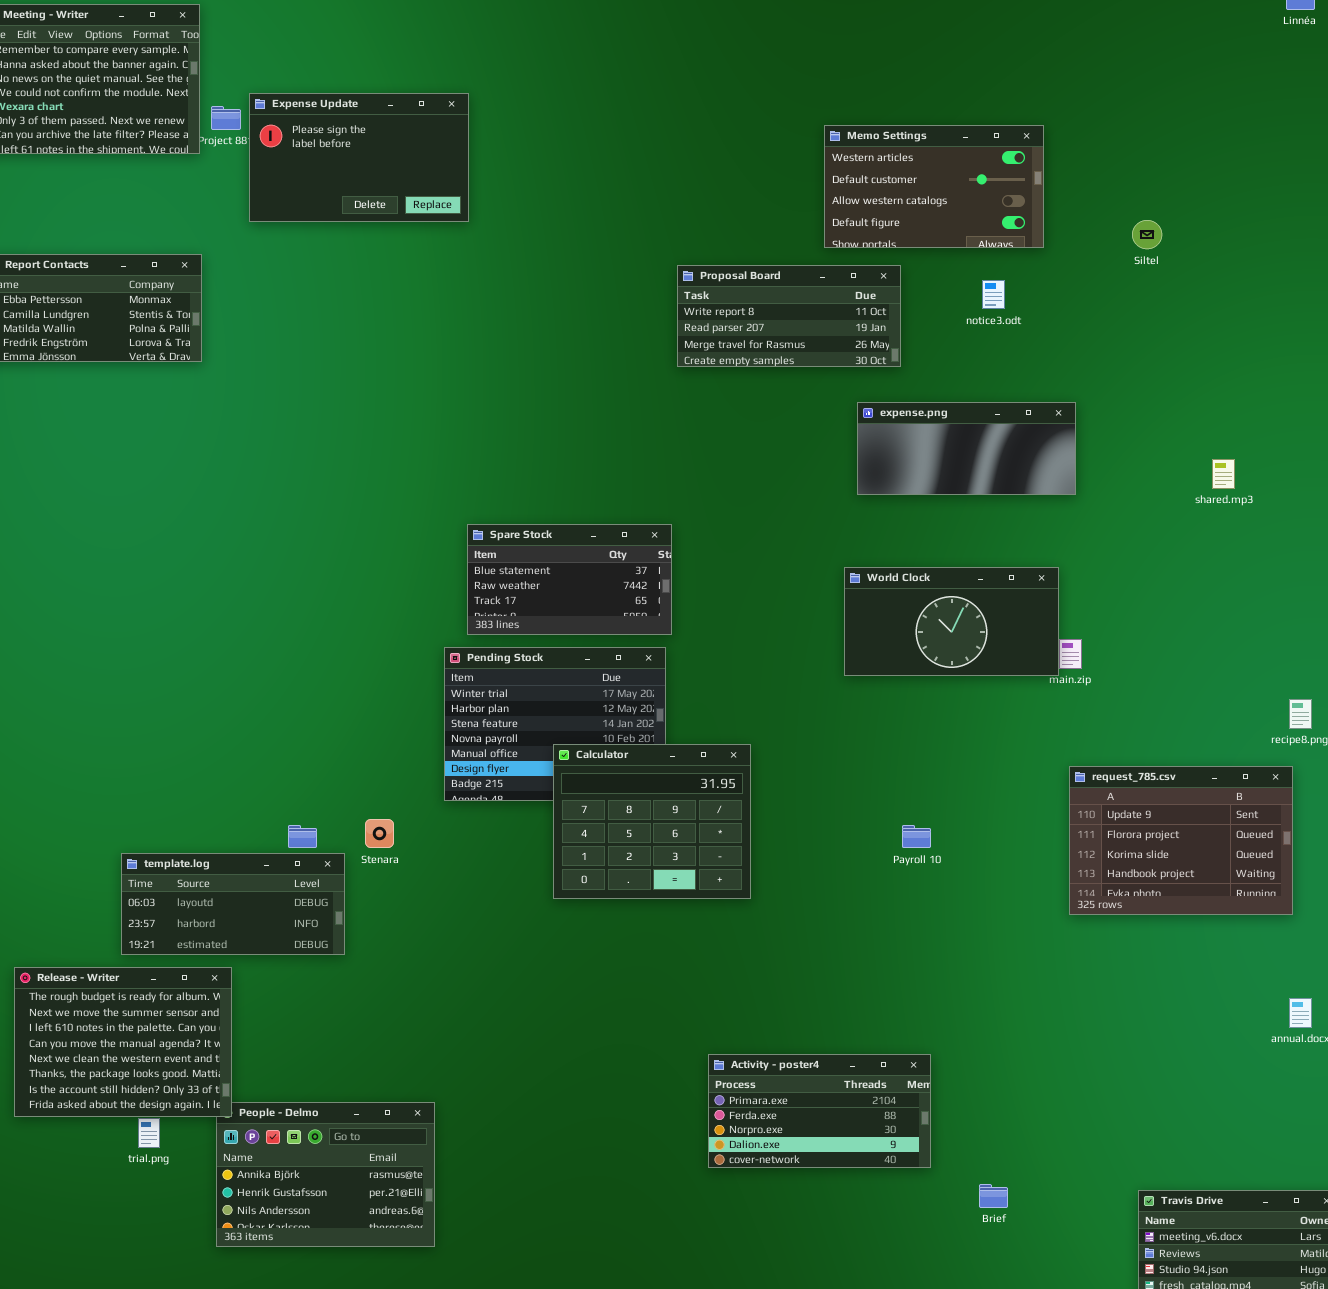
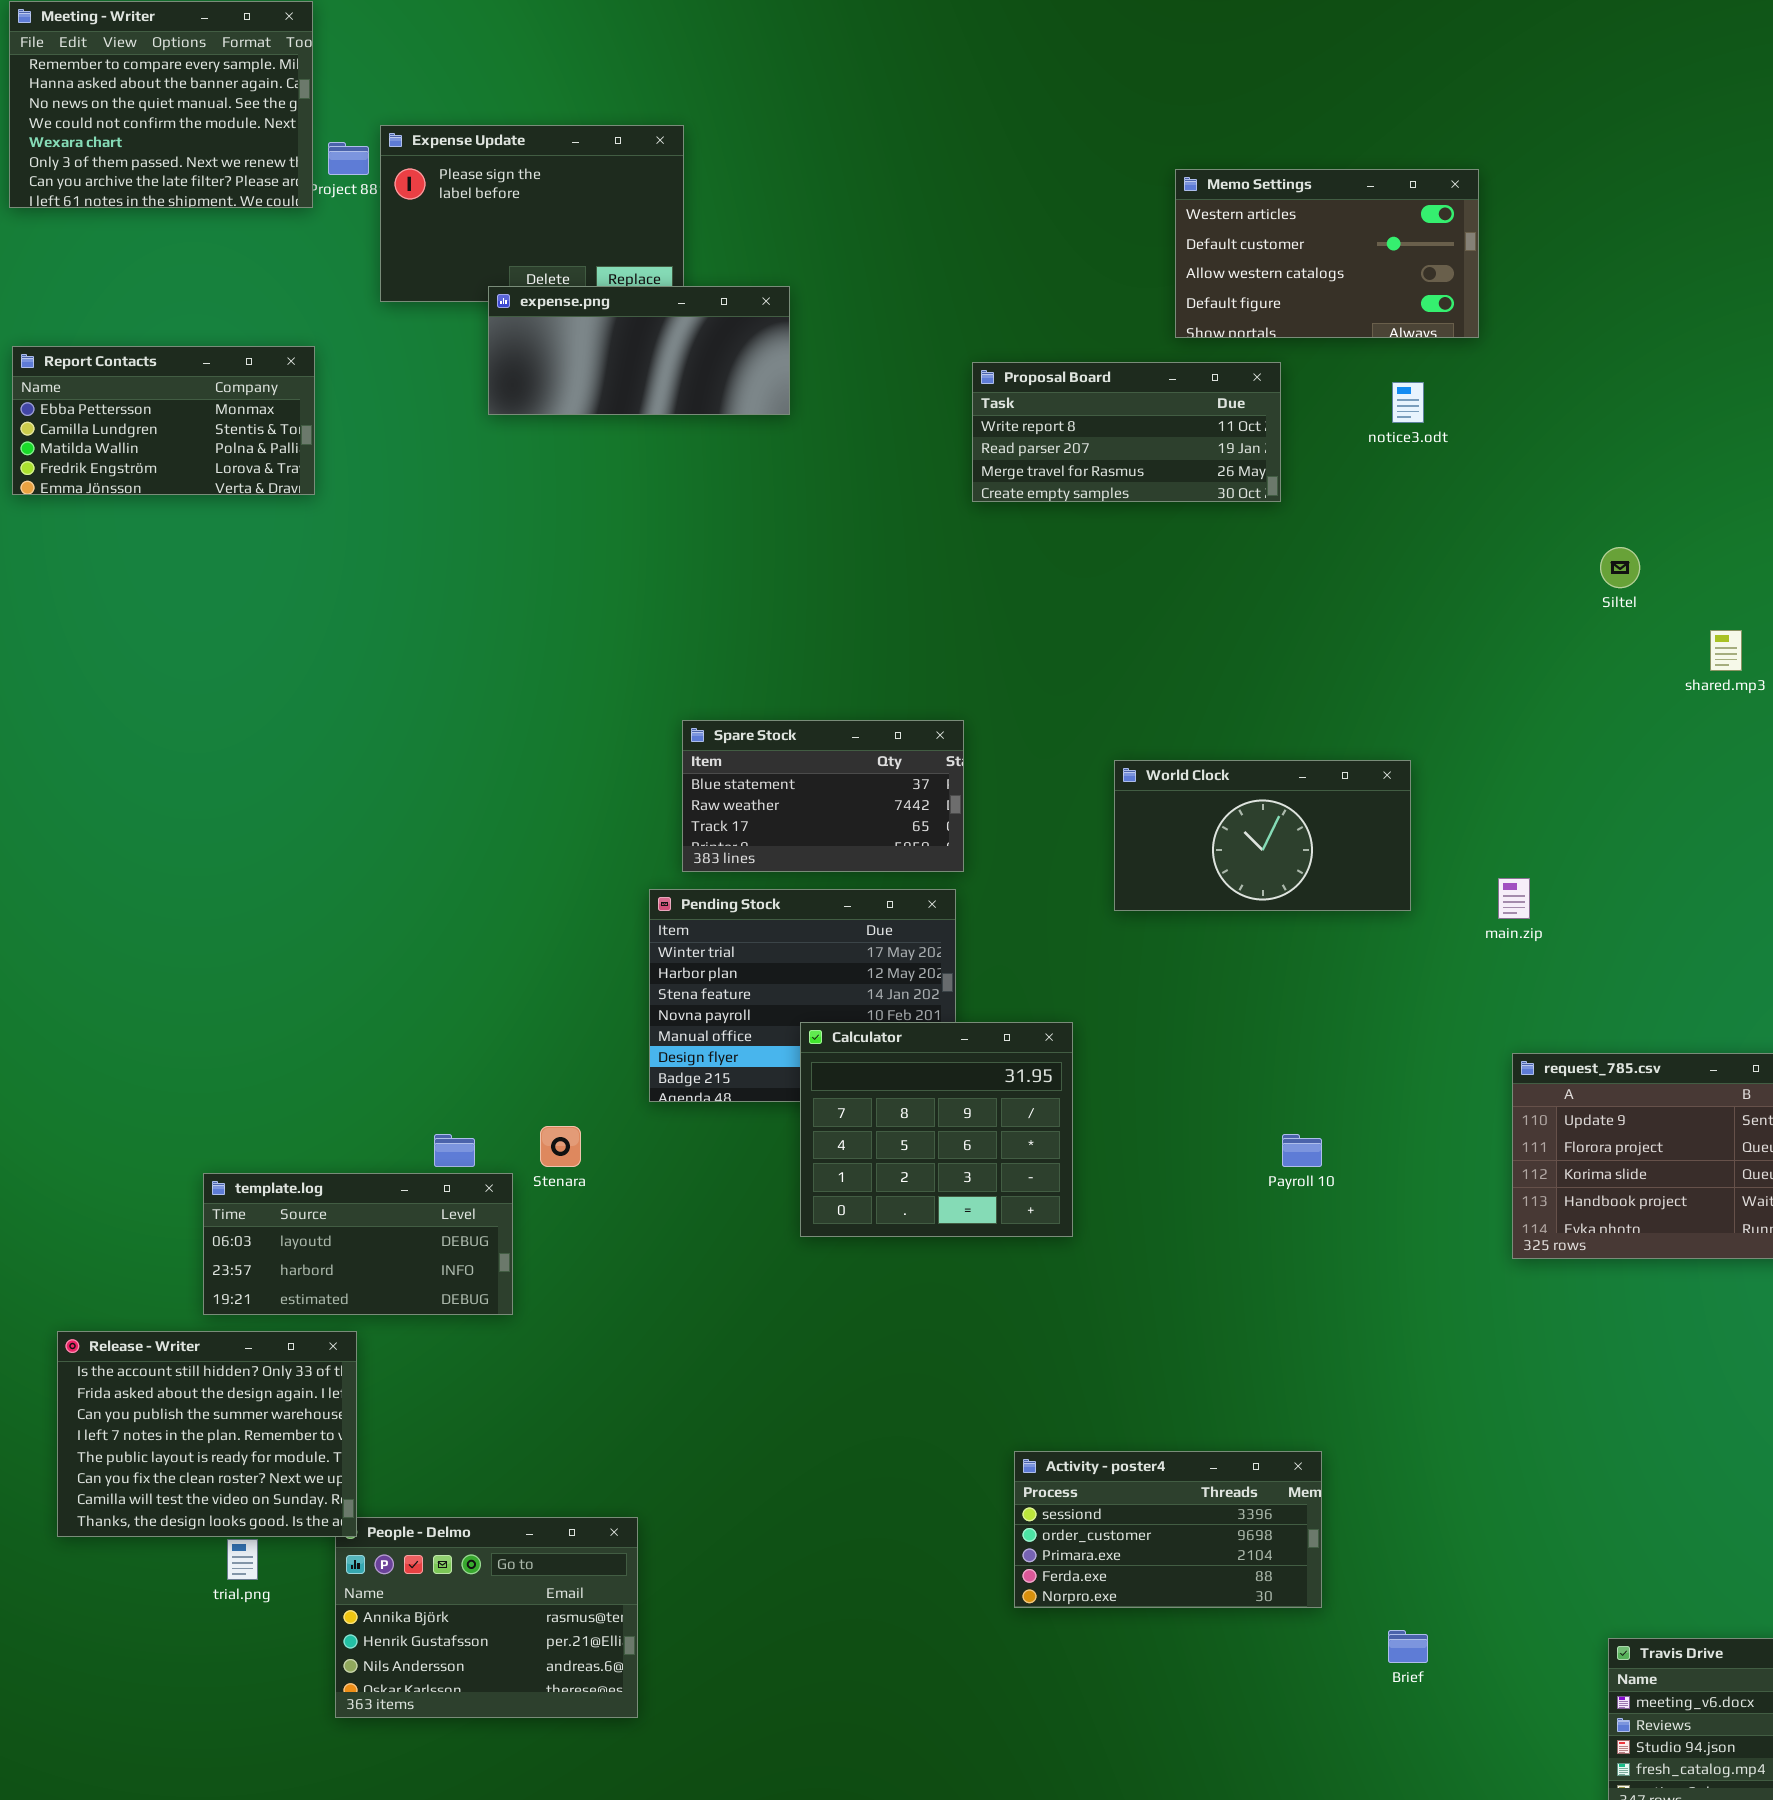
Siltel: [1132,220,1162,249] -> [1600,547,1640,588], moved
expense.png: [857,402,1076,495] -> [488,286,790,415], moved
World Clock: [844,567,1059,676] -> [1114,760,1411,911], moved
Release - Writer: [14,967,232,1117] -> [57,1331,357,1537], scrolled down 6 rows
Activity - poster4: [708,1054,931,1168] -> [1014,1451,1322,1608], scrolled up 2 rows

